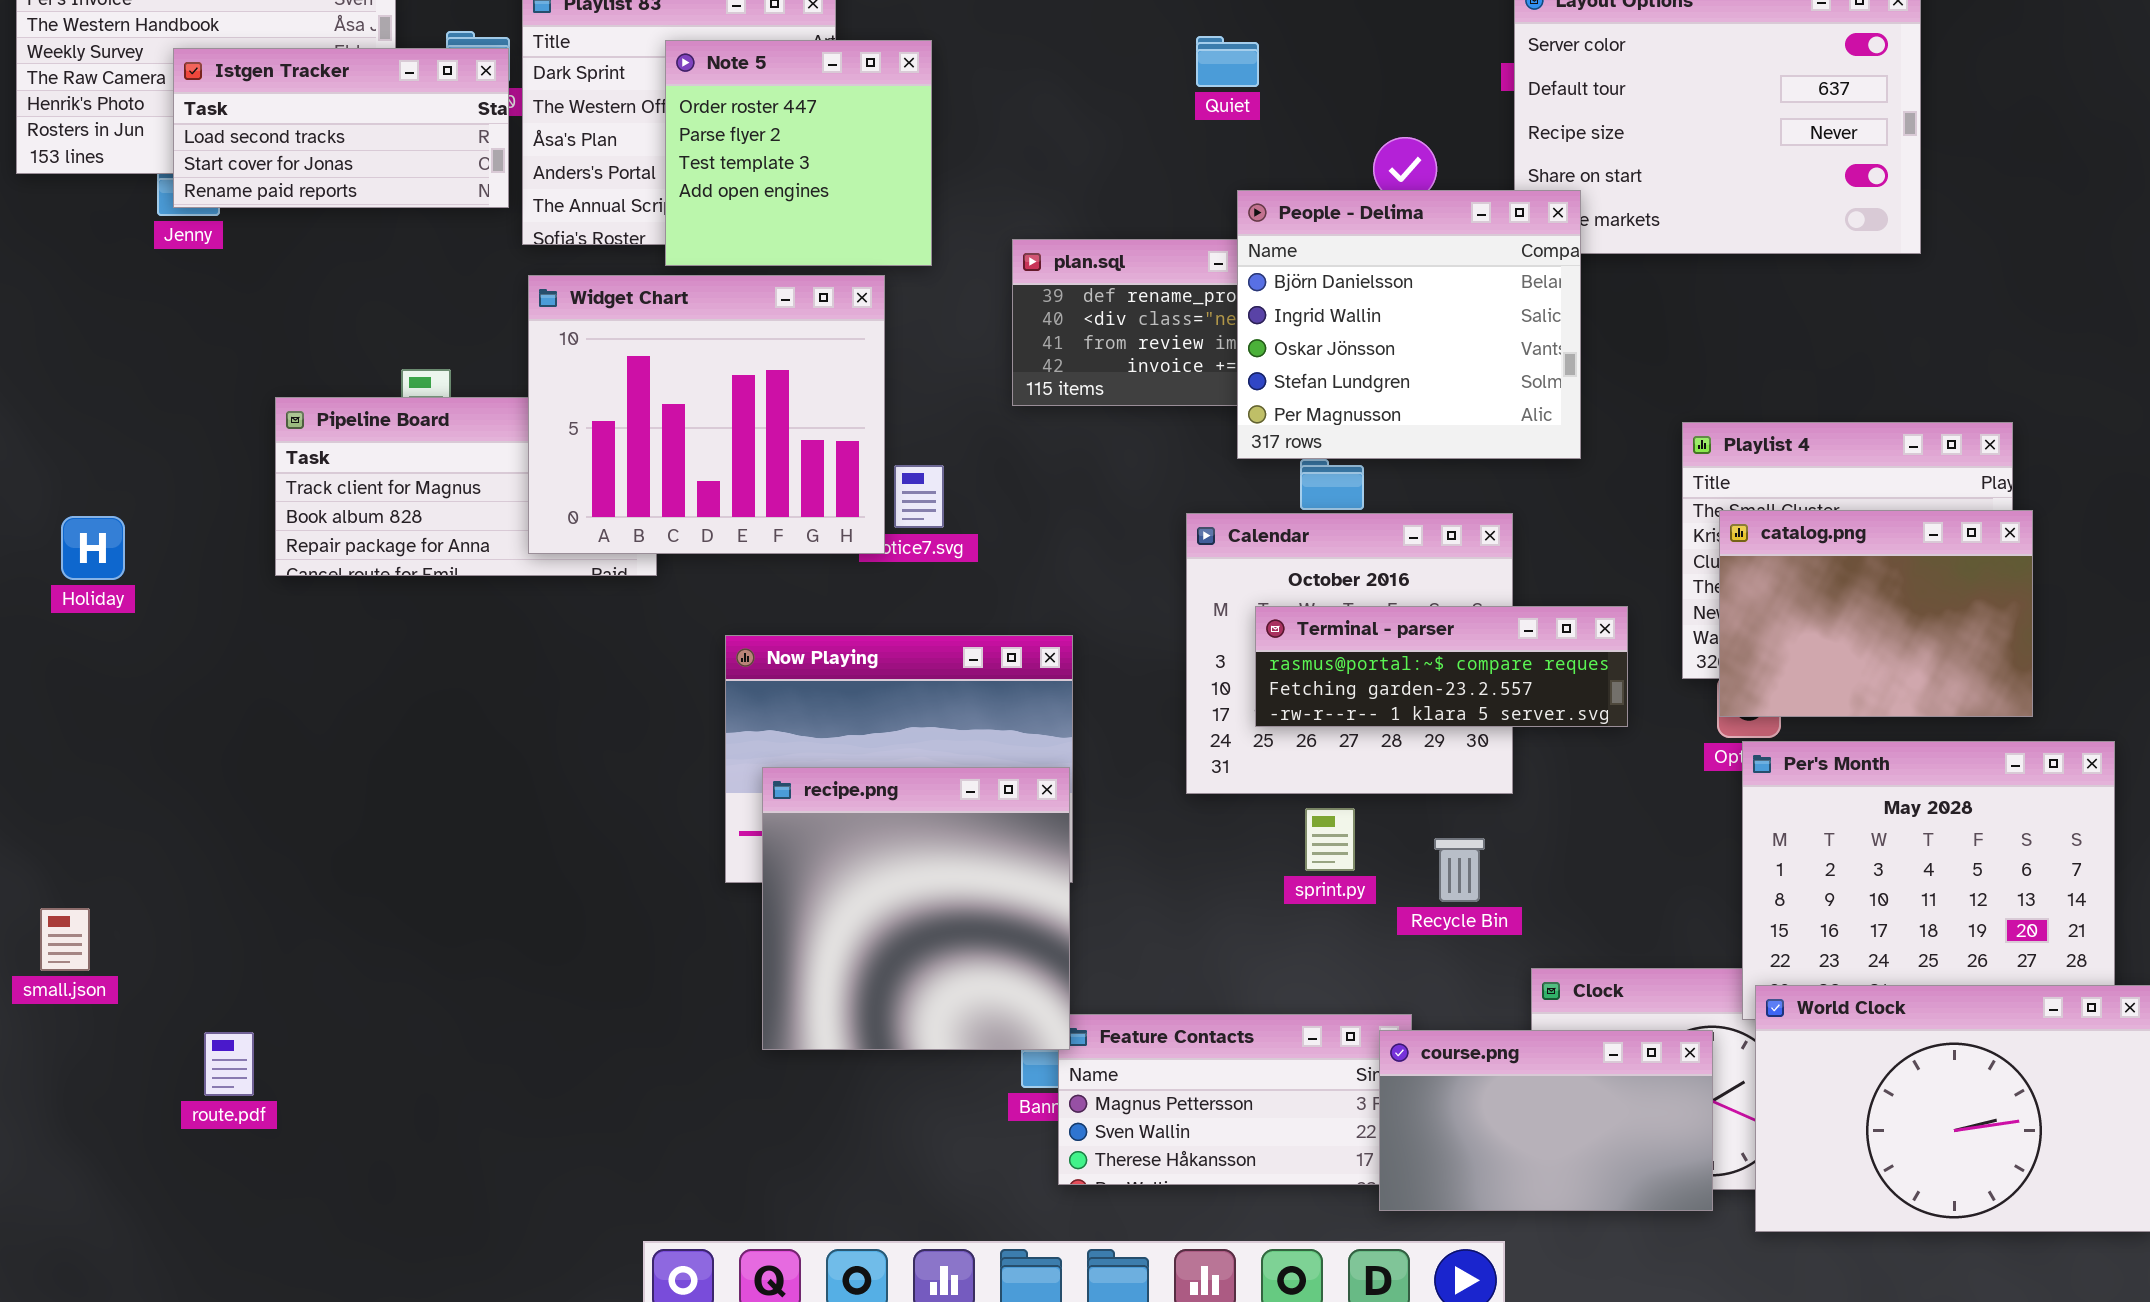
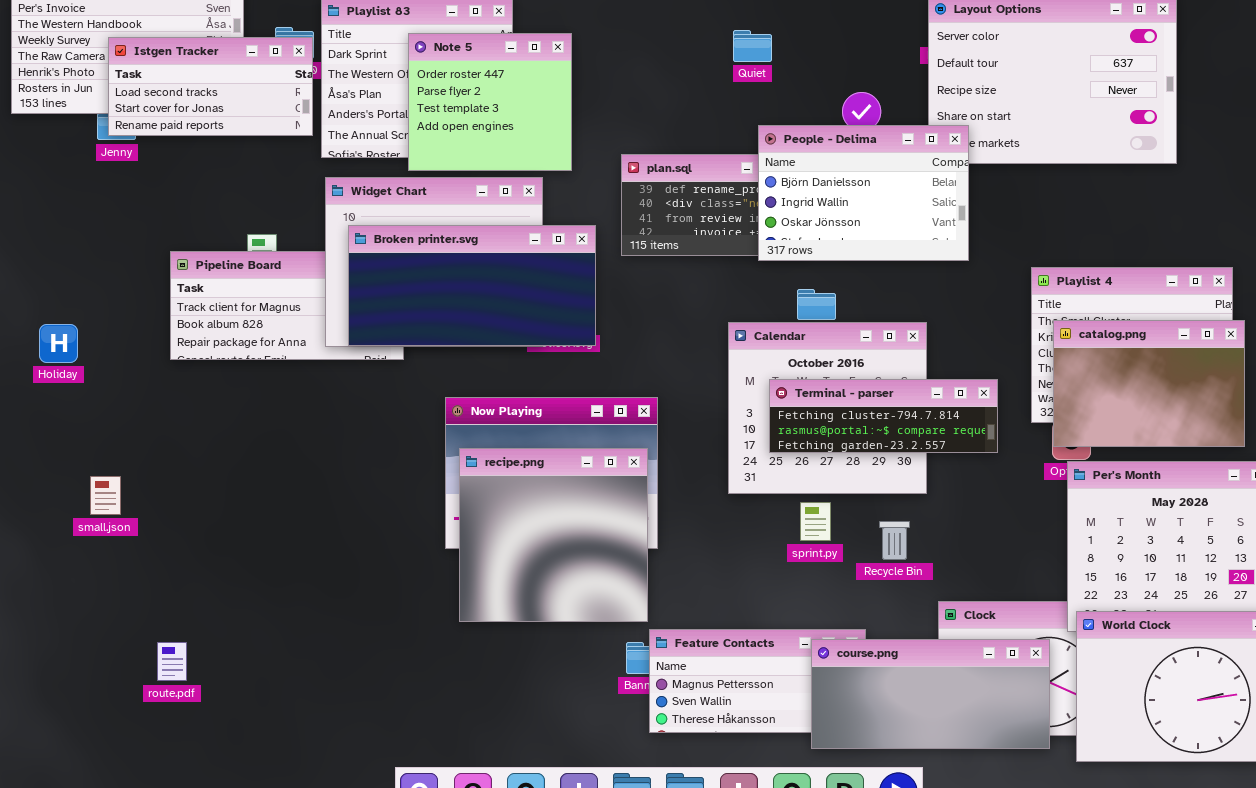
People - Delima: [1237,190,1581,459] -> [758,125,969,261], resized
Broken printer.svg: none -> [348,225,596,346], opened
Terminal - parser: [1255,606,1628,727] -> [769,379,998,453], scrolled up 1 row
recipe.png: [762,767,1070,1050] -> [459,448,648,622], moved
small.json: [40,908,90,971] -> [90,476,121,515], moved
course.png: [1379,1030,1713,1211] -> [811,639,1050,749], resized
route.pdf: [204,1032,254,1096] -> [157,642,187,681], moved

